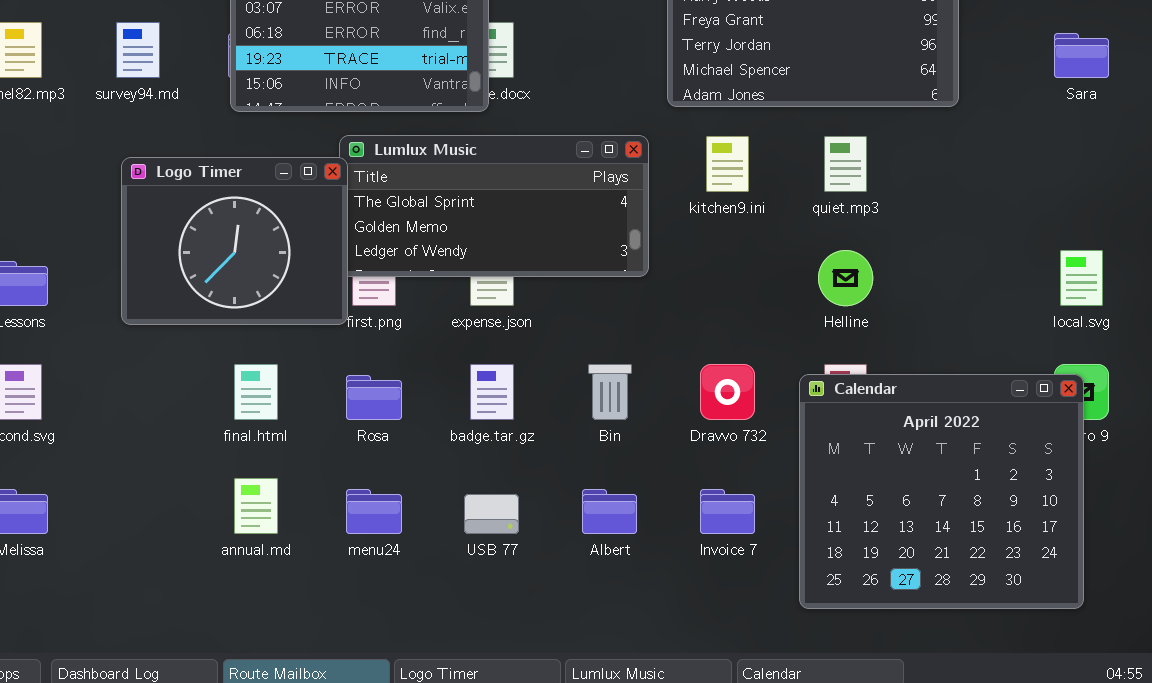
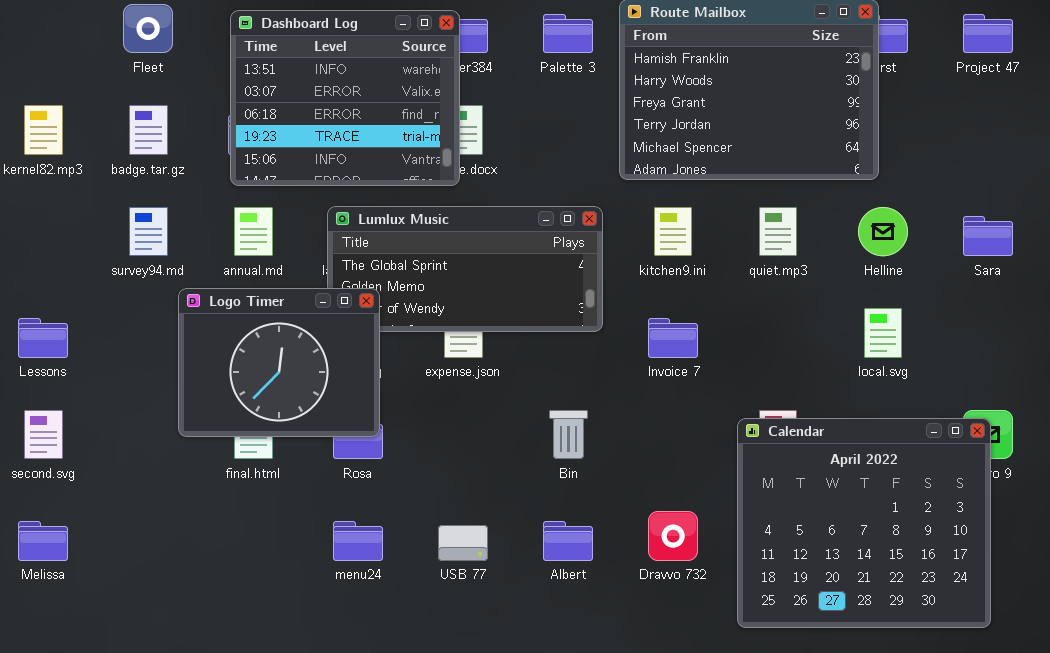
survey94.md: [116,22,160,78] -> [129,207,168,256], moved
Sara: [1054,33,1109,78] -> [963,216,1013,256], moved
Logo Timer: [121,157,348,325] -> [178,288,380,437], moved
Helline: [818,250,873,306] -> [858,207,908,256], moved
local.svg: [1060,250,1103,306] -> [864,308,902,358], moved
badge.tar.gz: [470,364,514,420] -> [129,105,168,155], moved
Dravvo 732: [700,364,755,420] -> [648,511,698,561], moved
annual.md: [234,478,278,534] -> [234,207,273,256], moved
Invoice 7: [700,489,755,534] -> [648,318,698,358], moved

